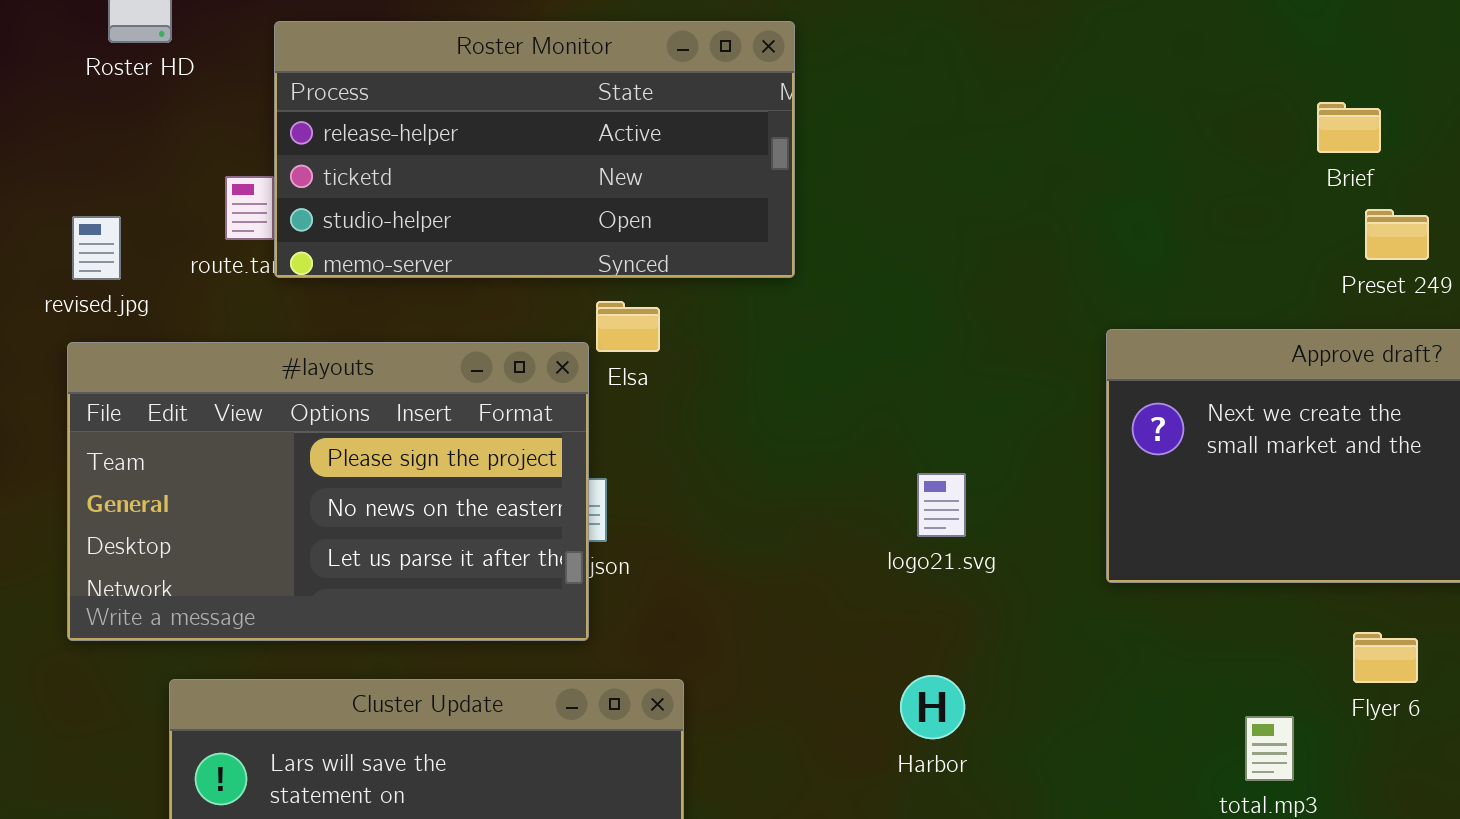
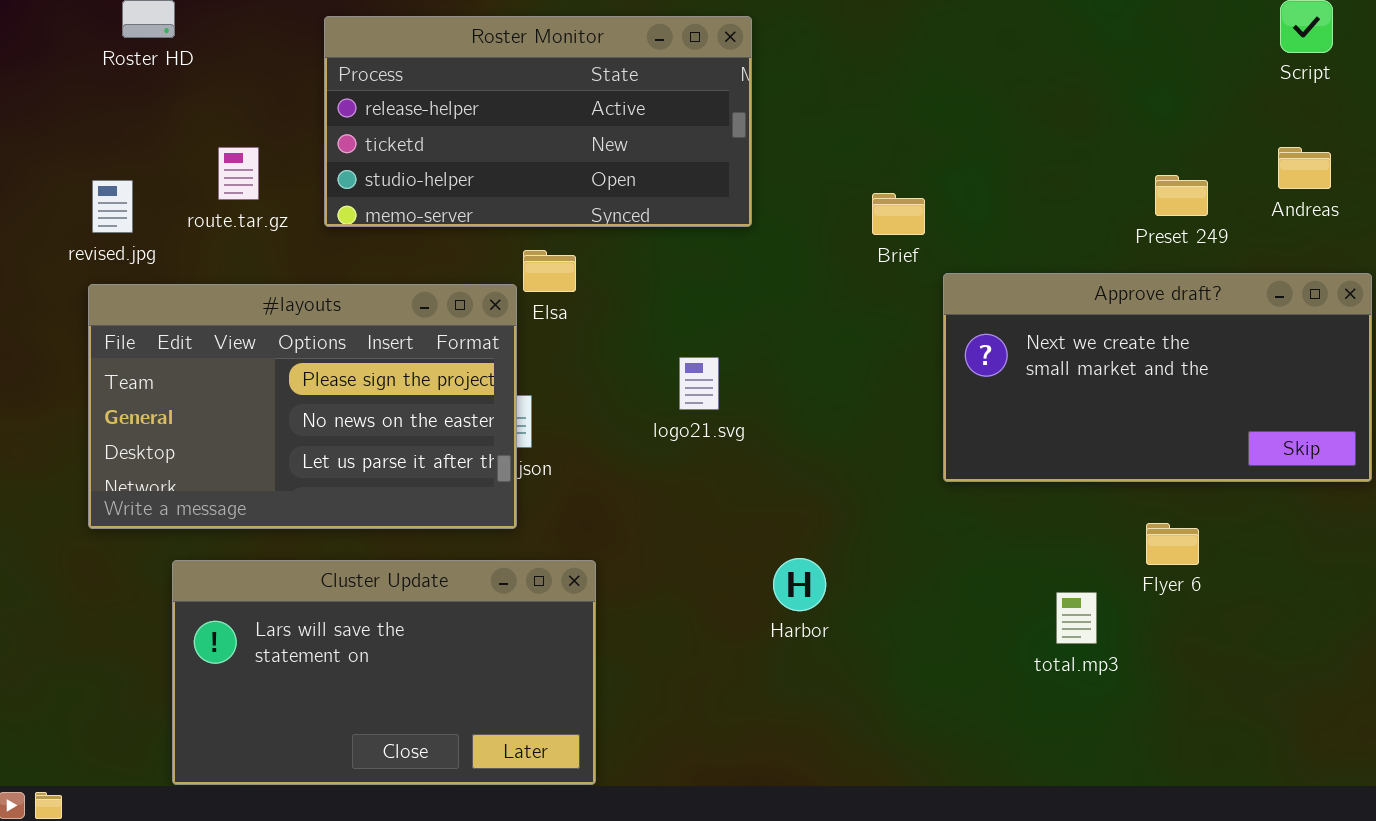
Roster Monitor: [274,21,795,278] -> [324,16,752,227], moved
Brief: [1317,102,1381,153] -> [872,193,925,235], moved
logo21.svg: [917,473,966,537] -> [679,357,719,410], moved

